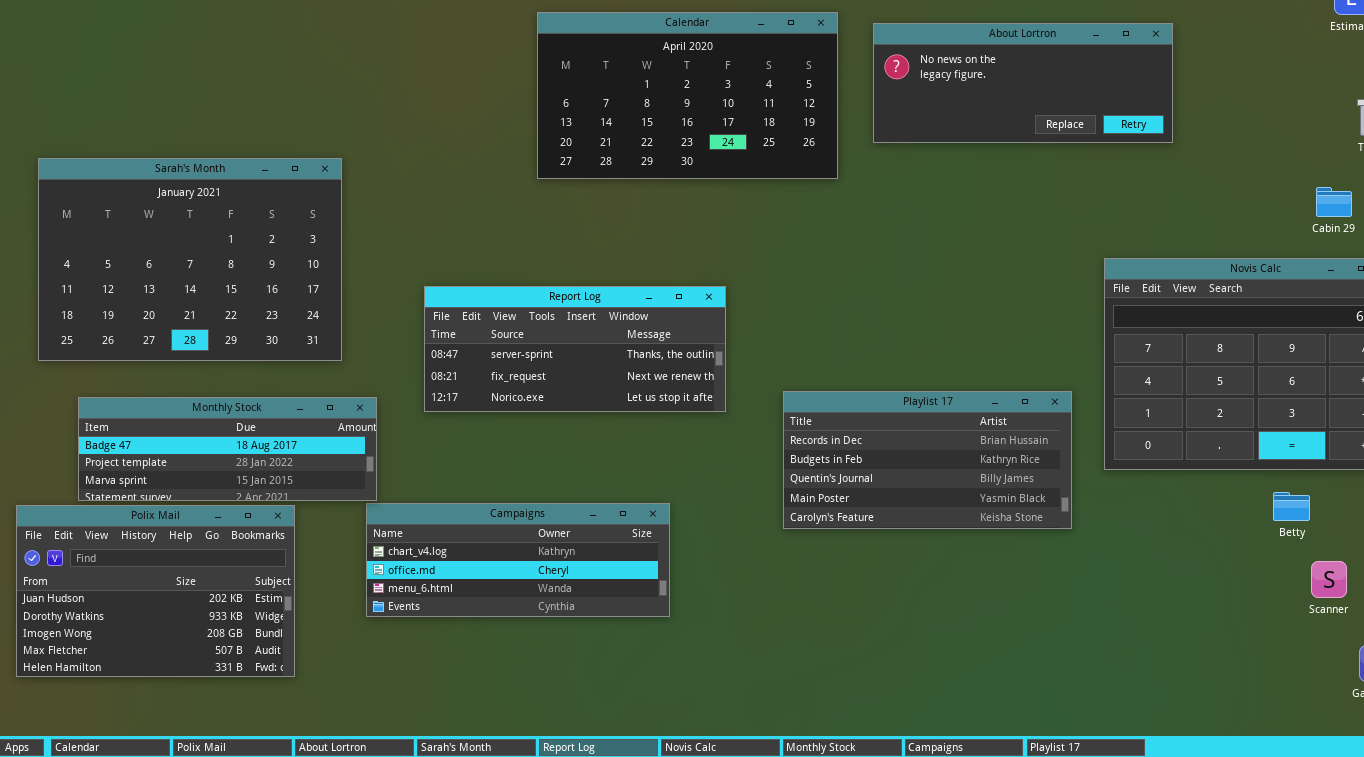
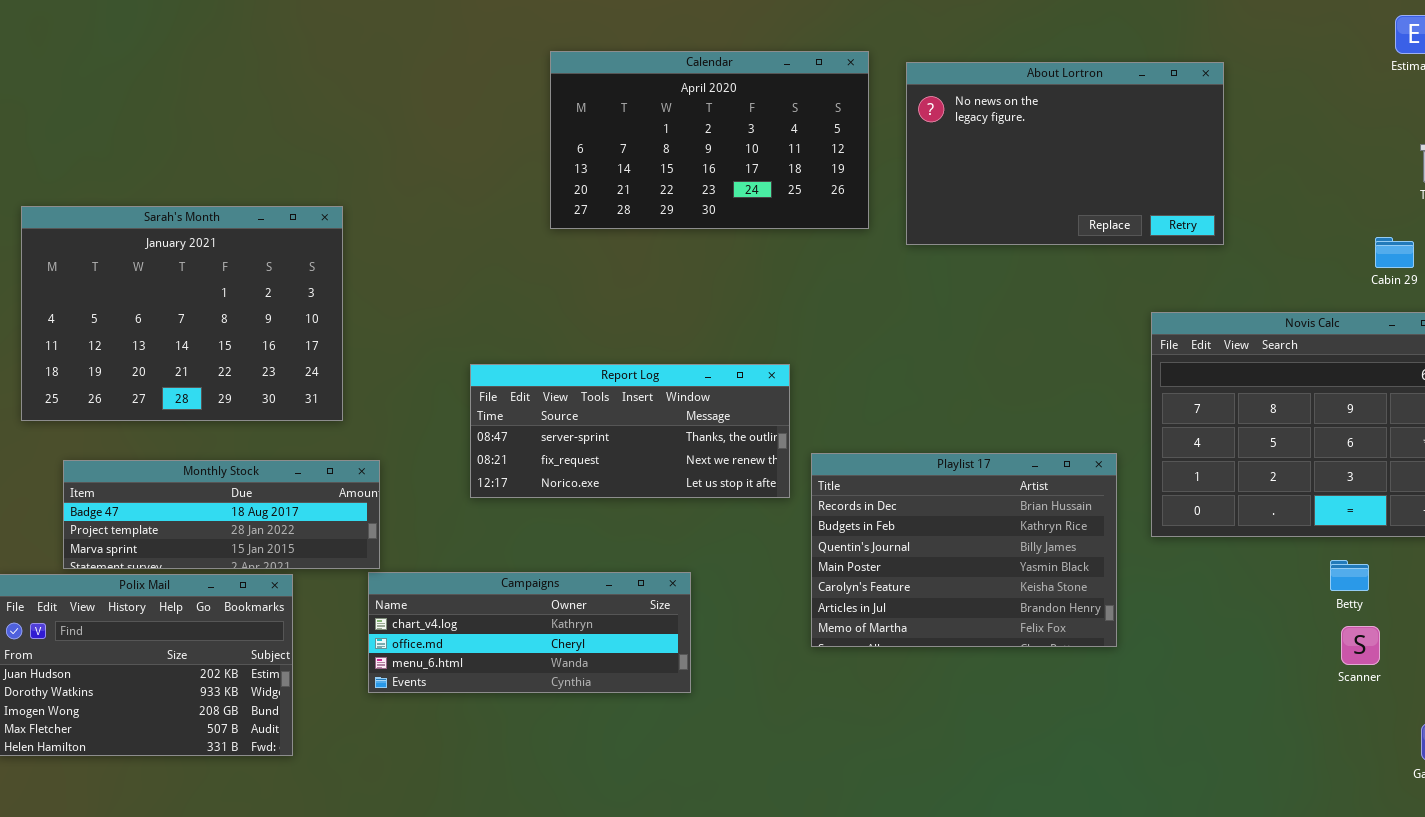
About Lortron: [873,23,1173,143] -> [906,62,1224,245], resized
Report Log: [424,286,726,412] -> [470,364,790,498], moved
Playlist 17: [783,391,1072,529] -> [811,453,1117,647], resized
Scanner: [1311,561,1347,598] -> [1341,626,1380,665], moved

